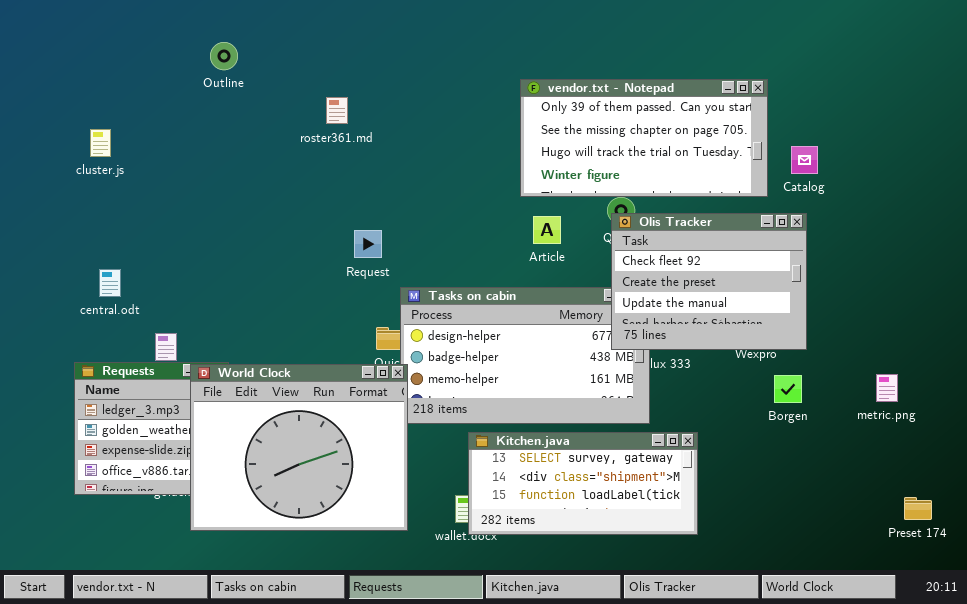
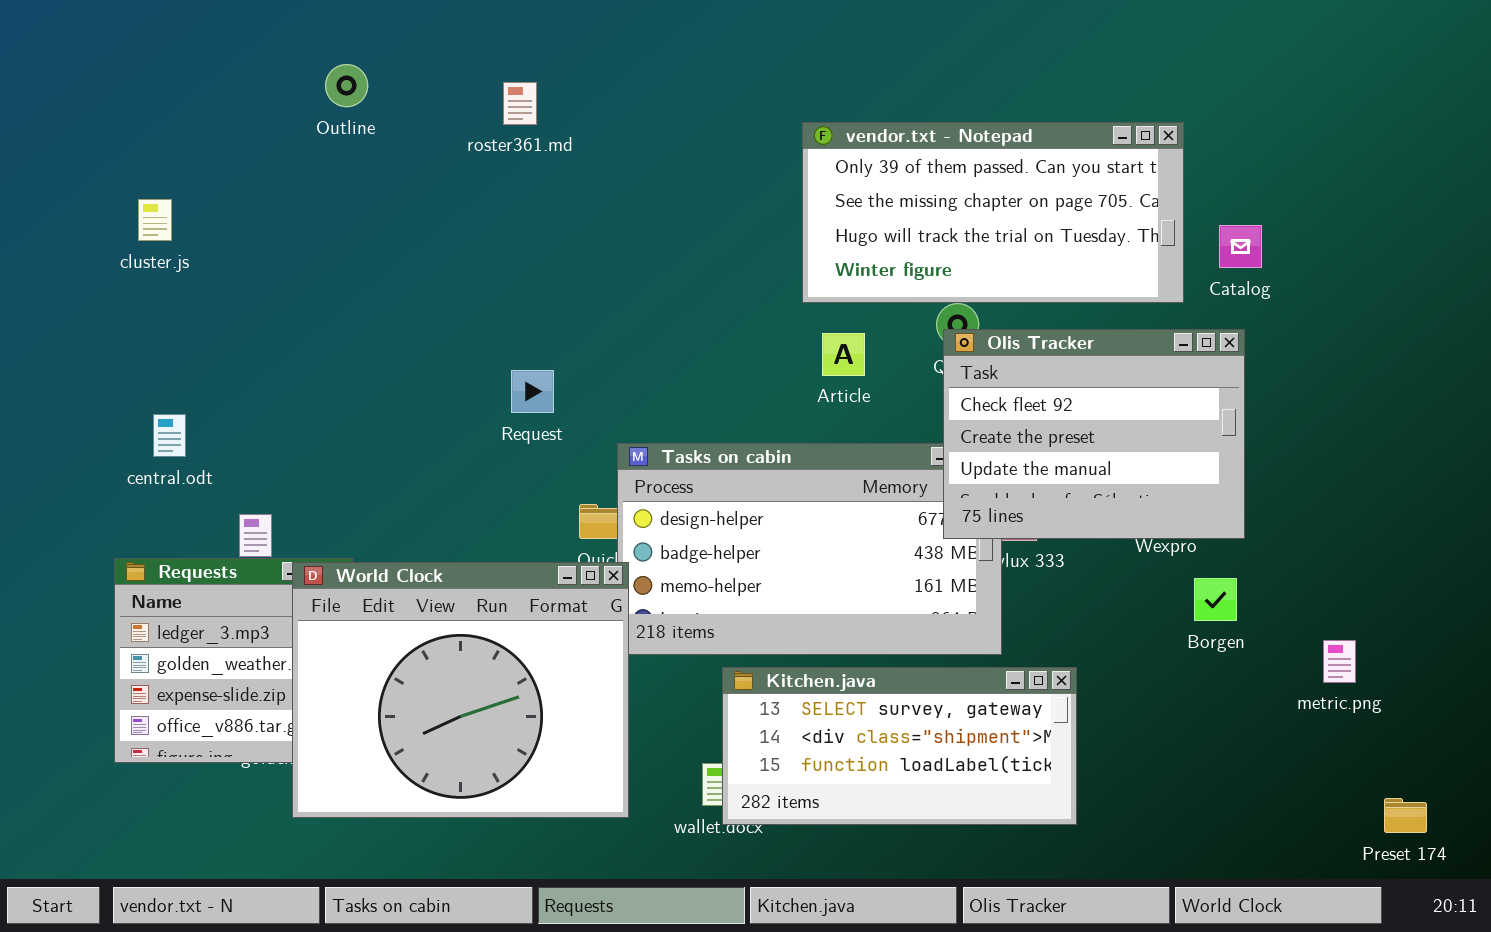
roster361.md: [326,97,348,124] -> [503,82,537,125], moved
Request: [354,230,382,258] -> [511,370,554,413], moved
metric.png: [876,374,898,402] -> [1323,640,1356,683], moved
Preset 174: [904,497,932,520] -> [1384,798,1427,833], moved

